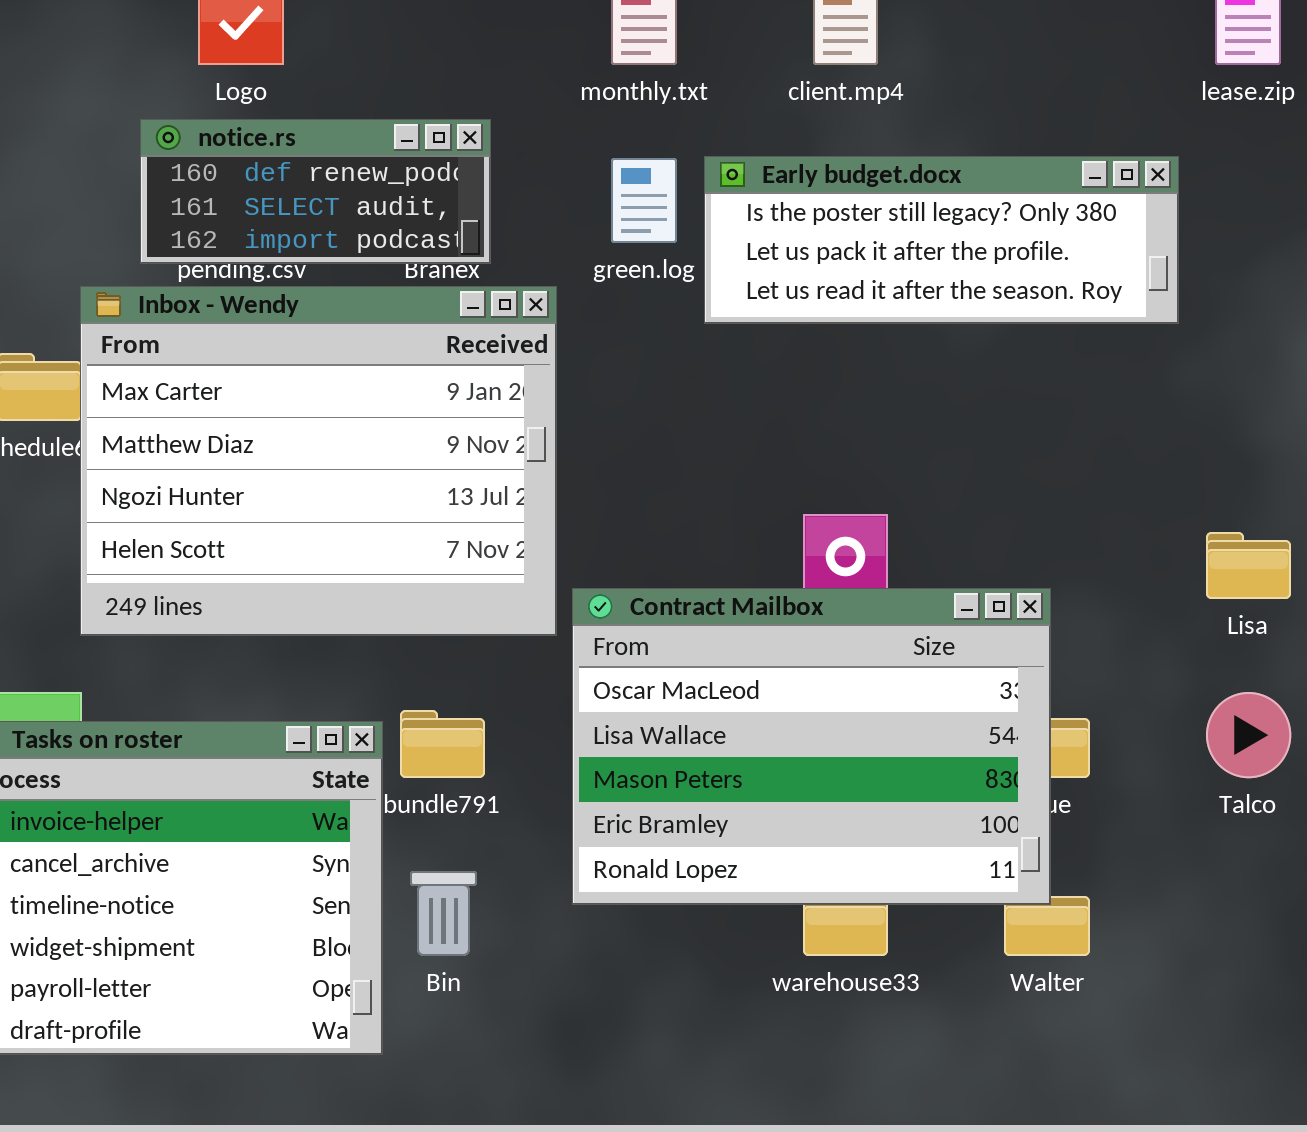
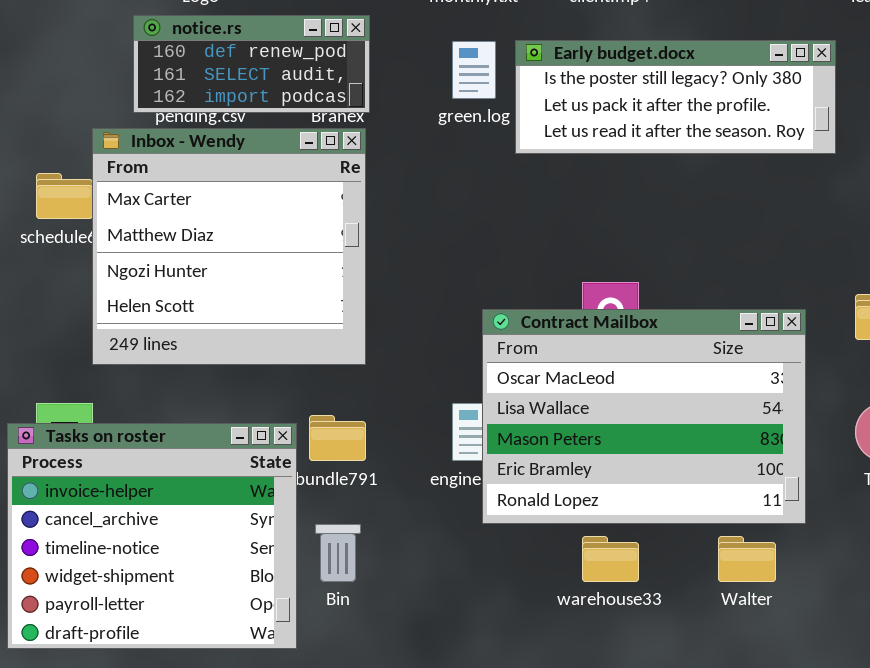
Inbox - Wendy: [80,286,557,636] -> [92,128,366,365], resized
Contract Mailbox: [572,588,1051,905] -> [482,309,806,524], moved

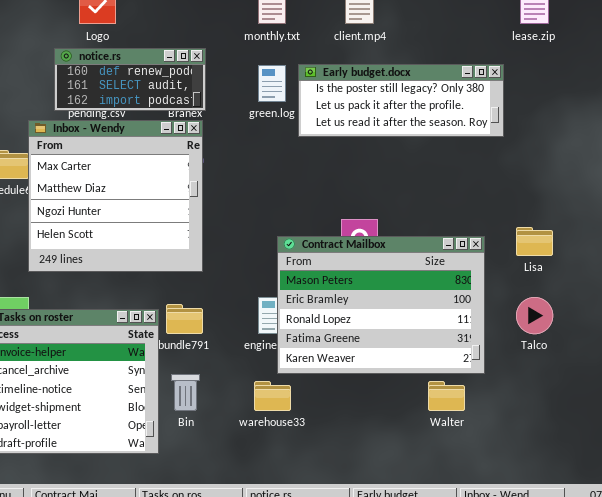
Contract Mailbox: [482,309,806,524] -> [277,236,485,374], scrolled down 2 rows
warehouse33: [582,536,639,582] -> [254,381,291,411], moved

